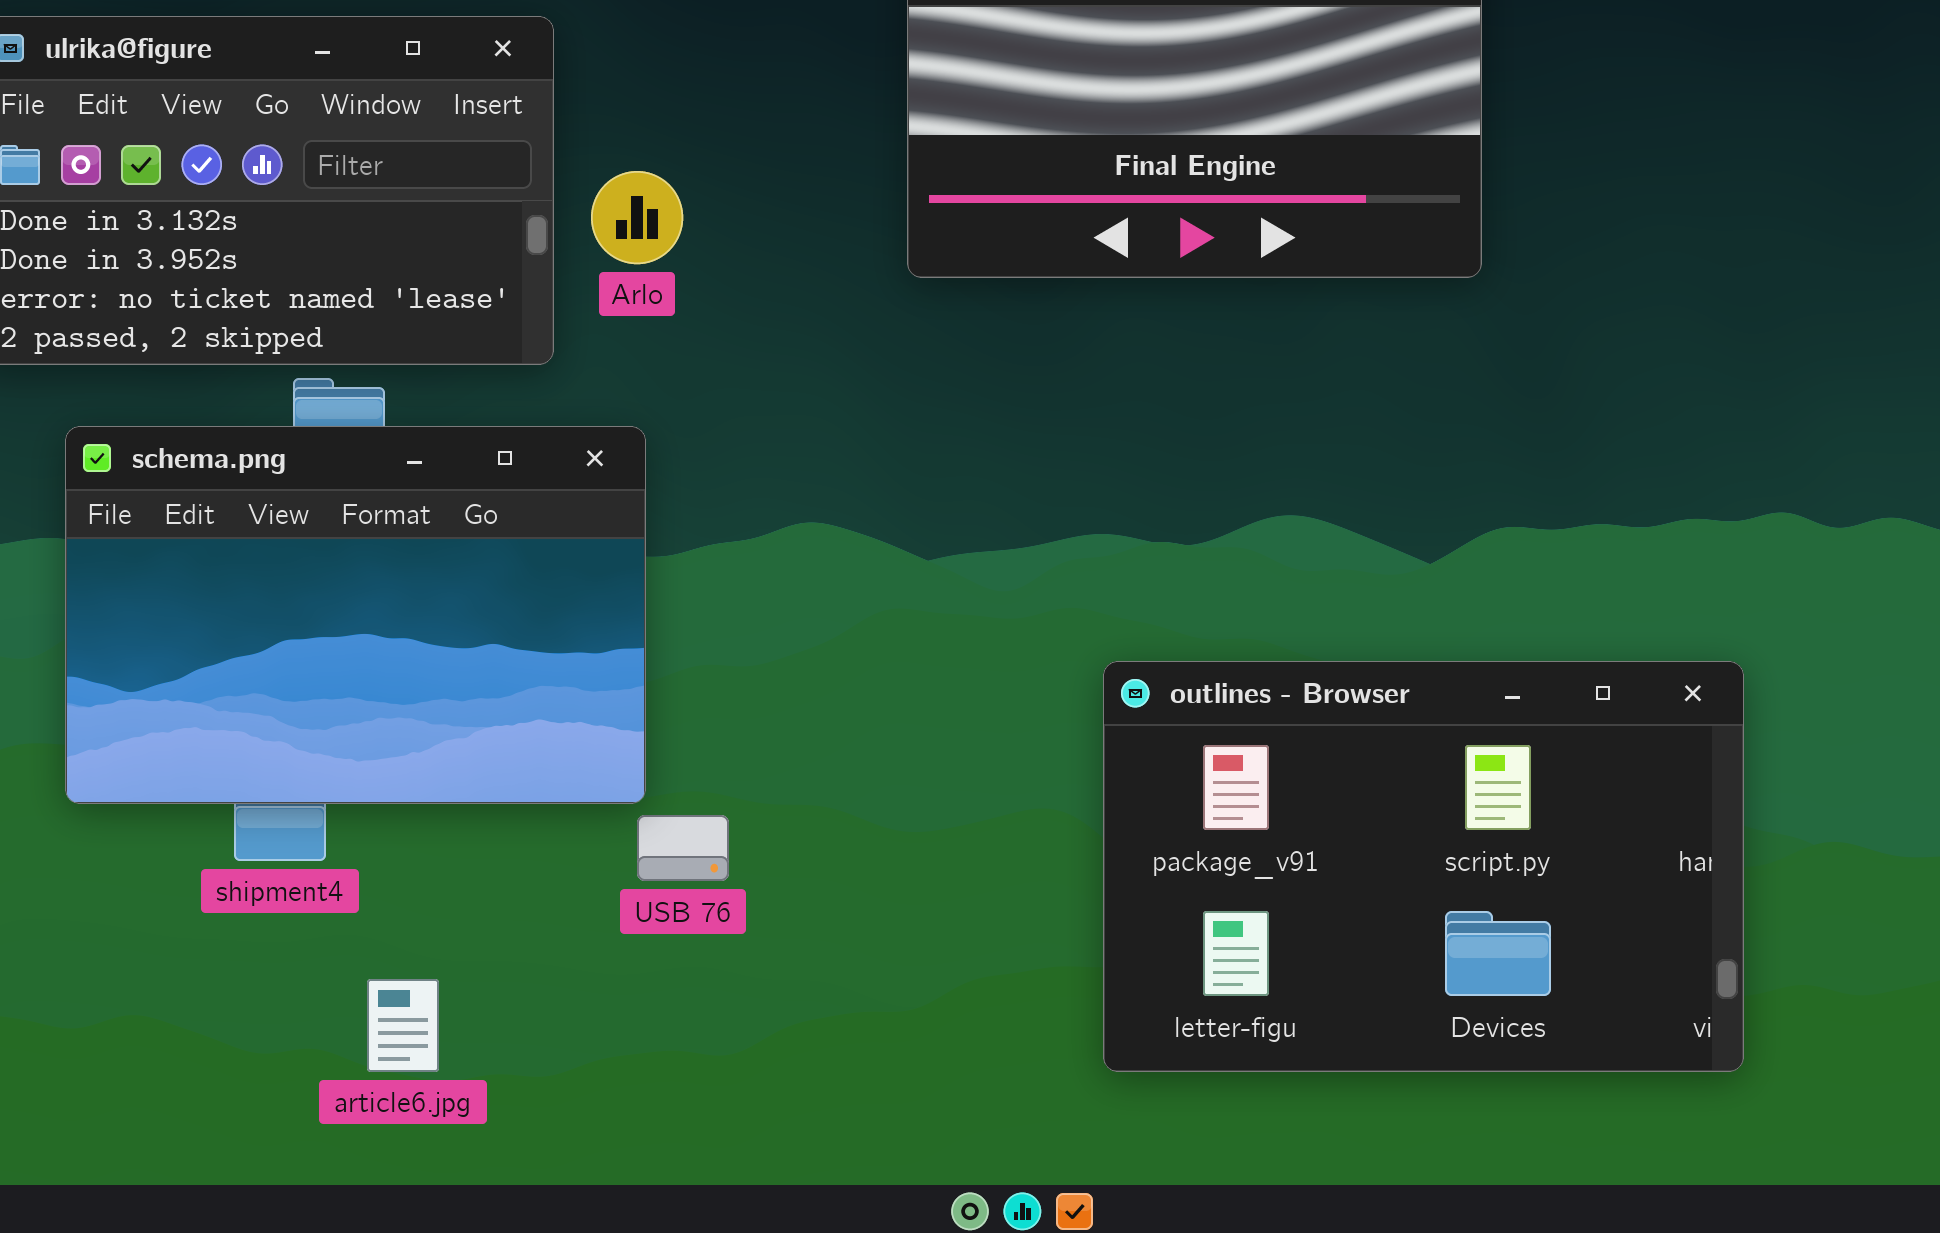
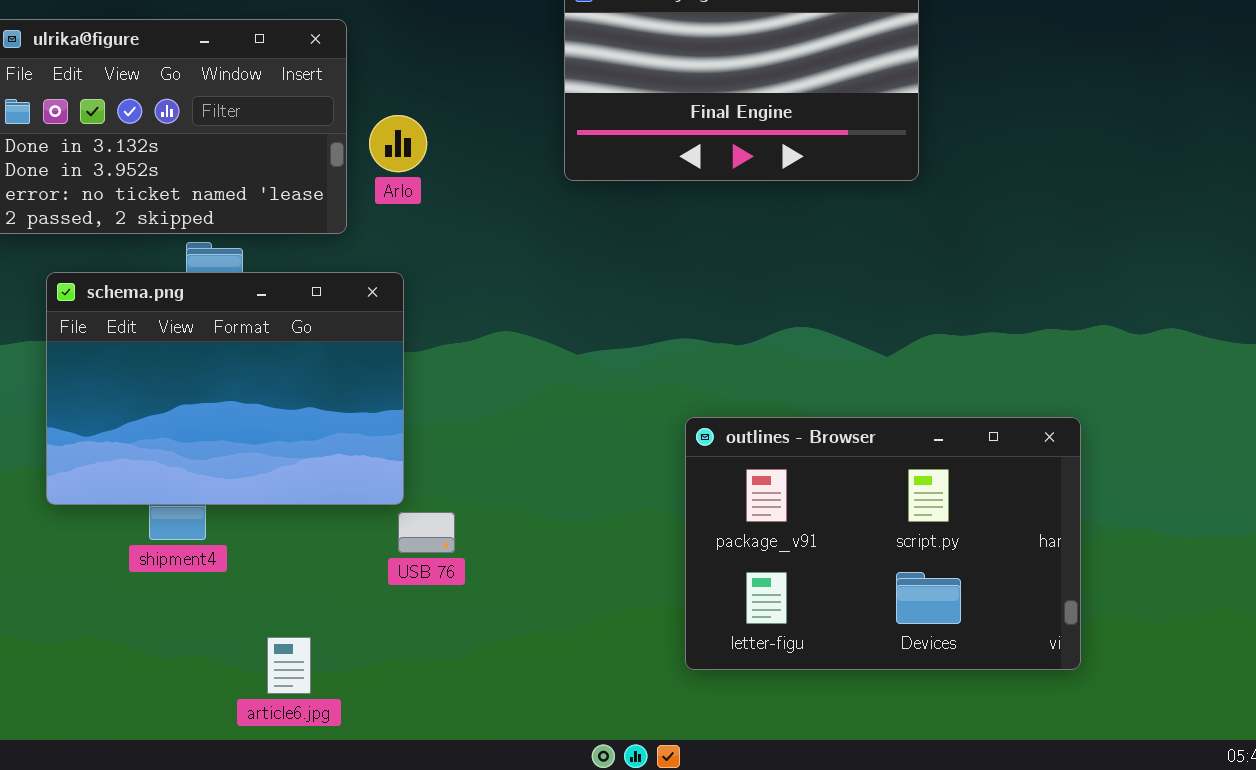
article6.jpg: [367,979,439,1072] -> [267,637,311,694], moved

